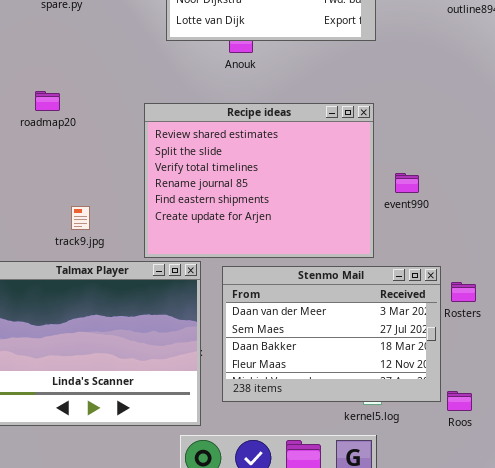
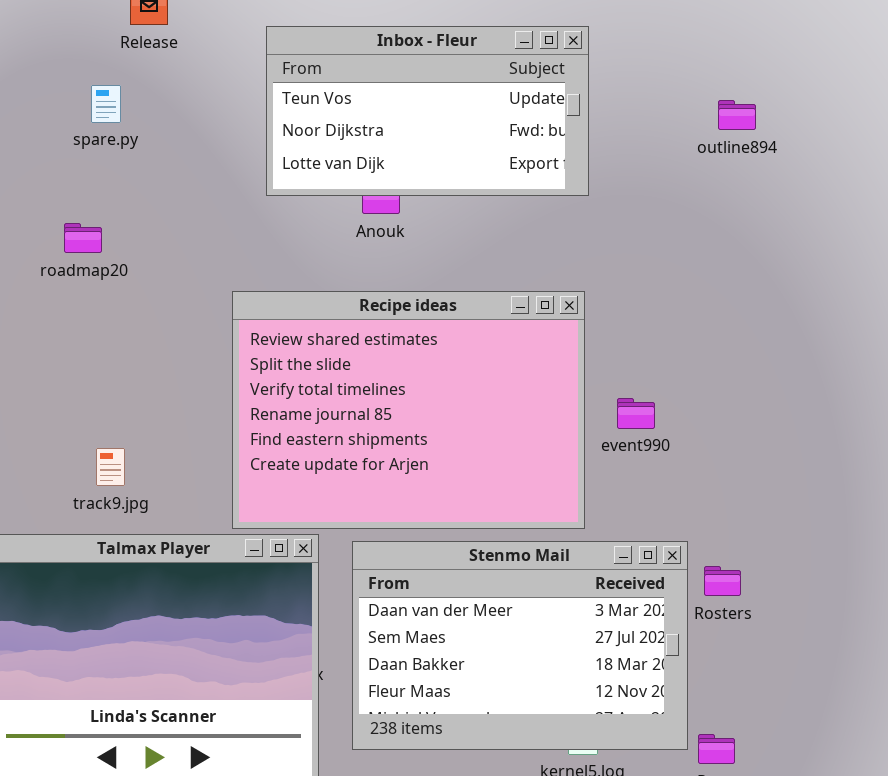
roadmap20: [35,91,60,111] -> [64,223,102,253], moved
track9.jpg: [71,206,90,230] -> [96,448,125,486], moved

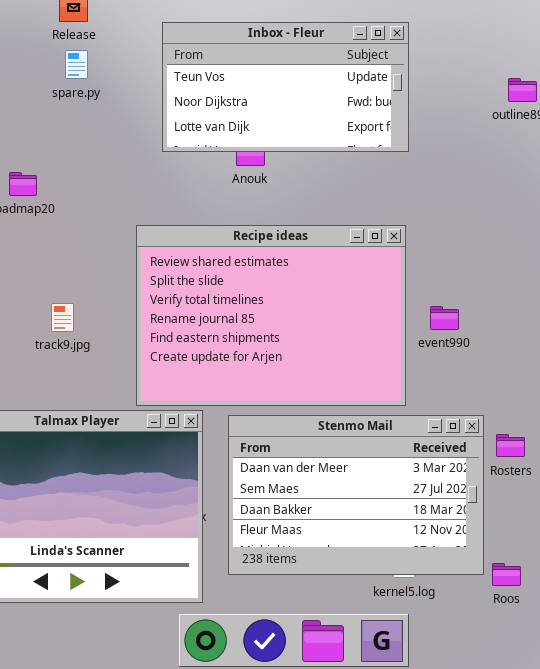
spare.py: [91,85,121,123] -> [65,50,88,79], moved
track9.jpg: [96,448,125,486] -> [51,303,74,332], moved

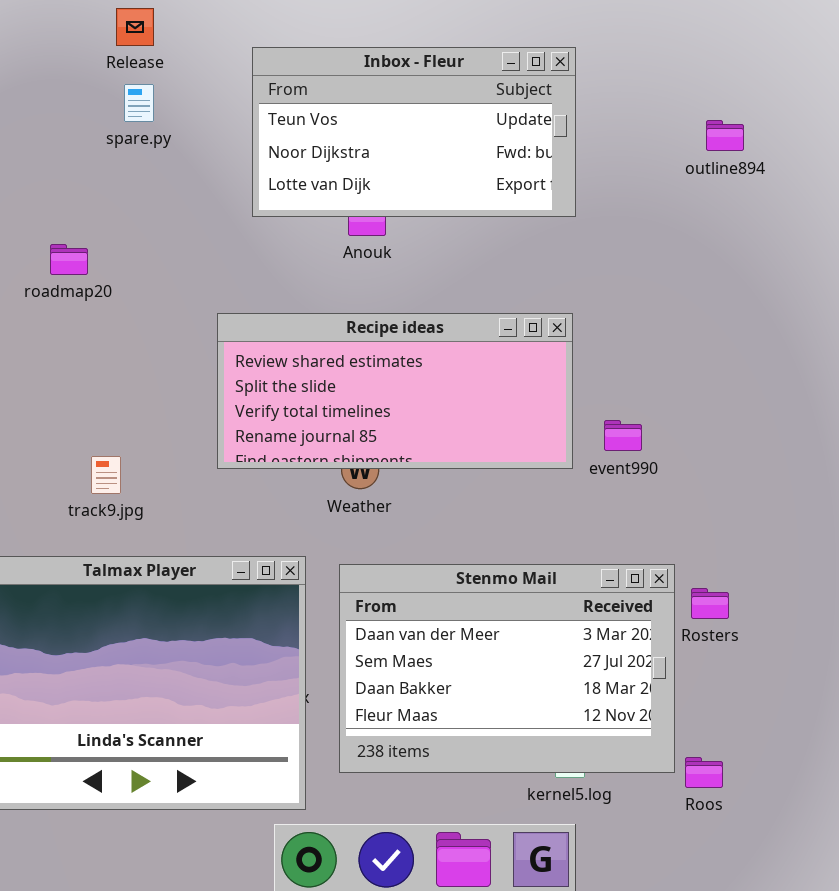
Recipe ideas: [136,225,406,406] -> [217,313,573,469], resized
track9.jpg: [51,303,74,332] -> [91,456,121,494], moved

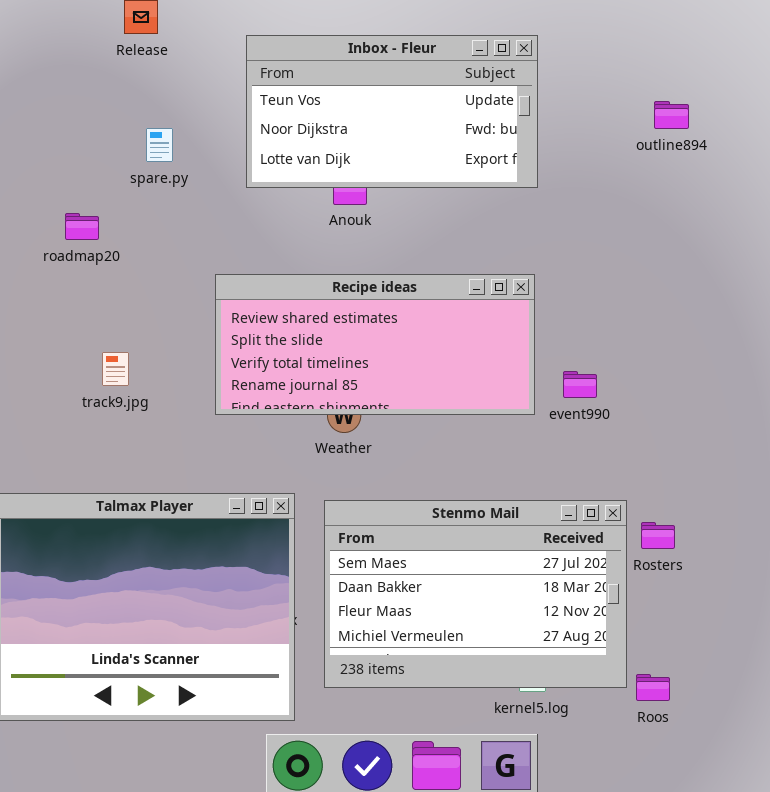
spare.py: [124,84,154,122] -> [146,128,173,162], moved
track9.jpg: [91,456,121,494] -> [102,352,129,386], moved
Stenmo Mail: [339,564,675,773] -> [324,500,627,688], scrolled down 1 row

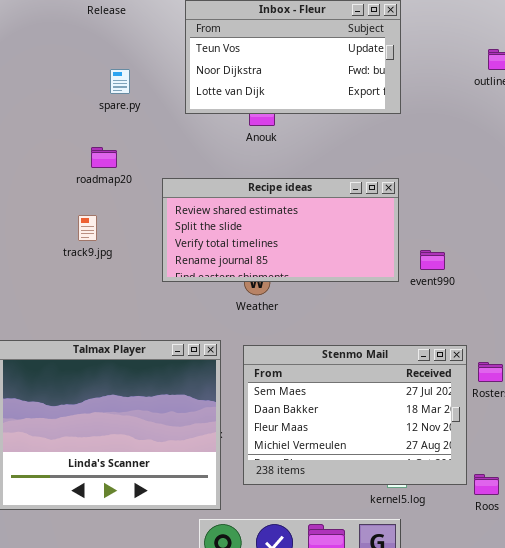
roadmap20: [65,213,99,240] -> [91,147,117,168], moved
track9.jpg: [102,352,129,386] -> [78,215,97,241], moved

